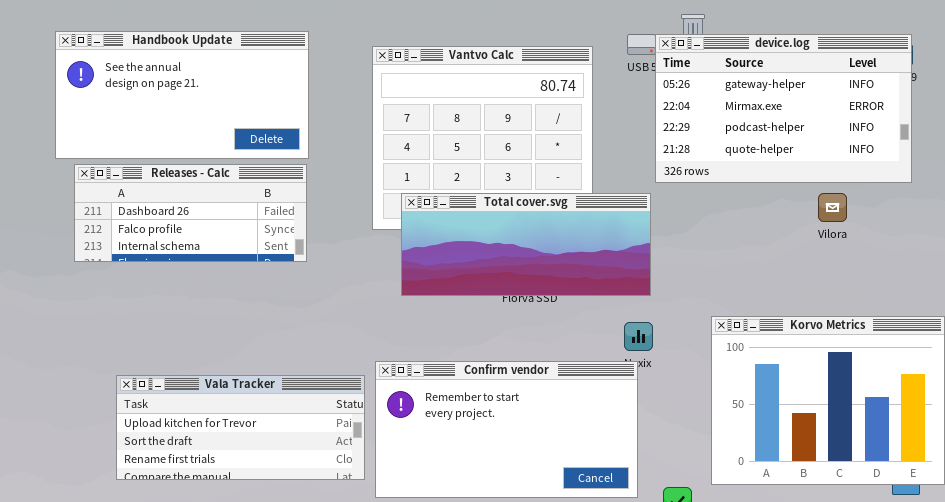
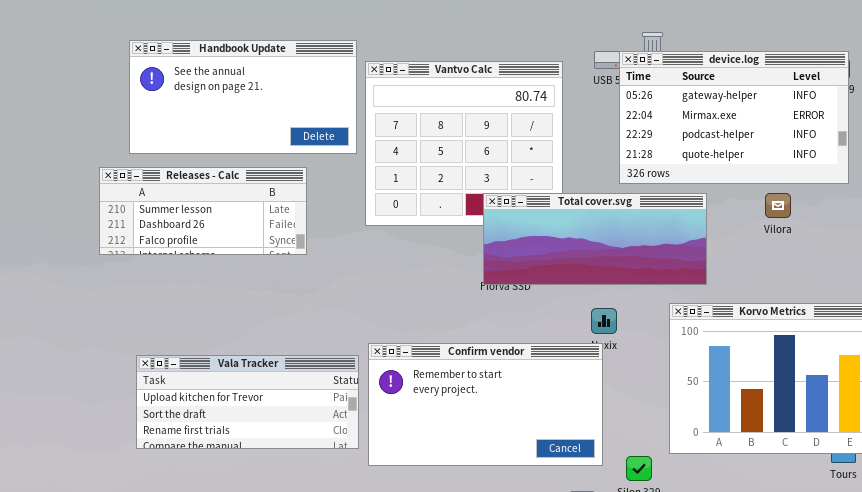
Handbook Update: [55,31,309,159] -> [129,40,357,154], moved
Releases - Calc: [74,164,307,262] -> [99,167,307,255], scrolled up 1 row
Total cover.svg: [401,193,651,296] -> [483,193,707,285], moved

